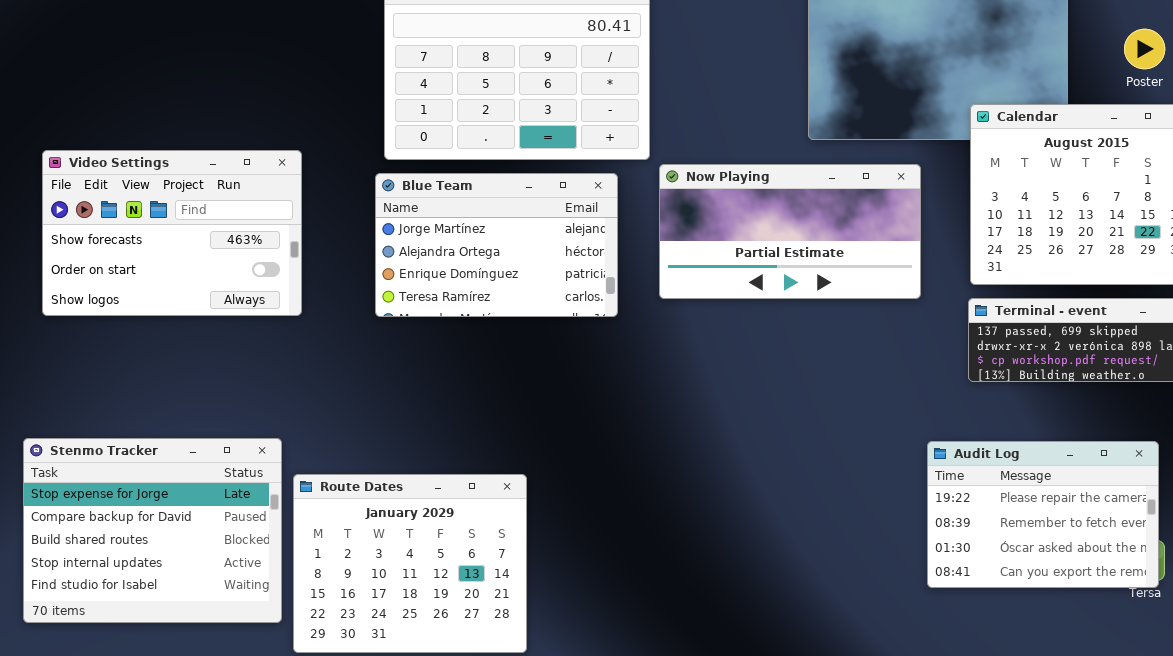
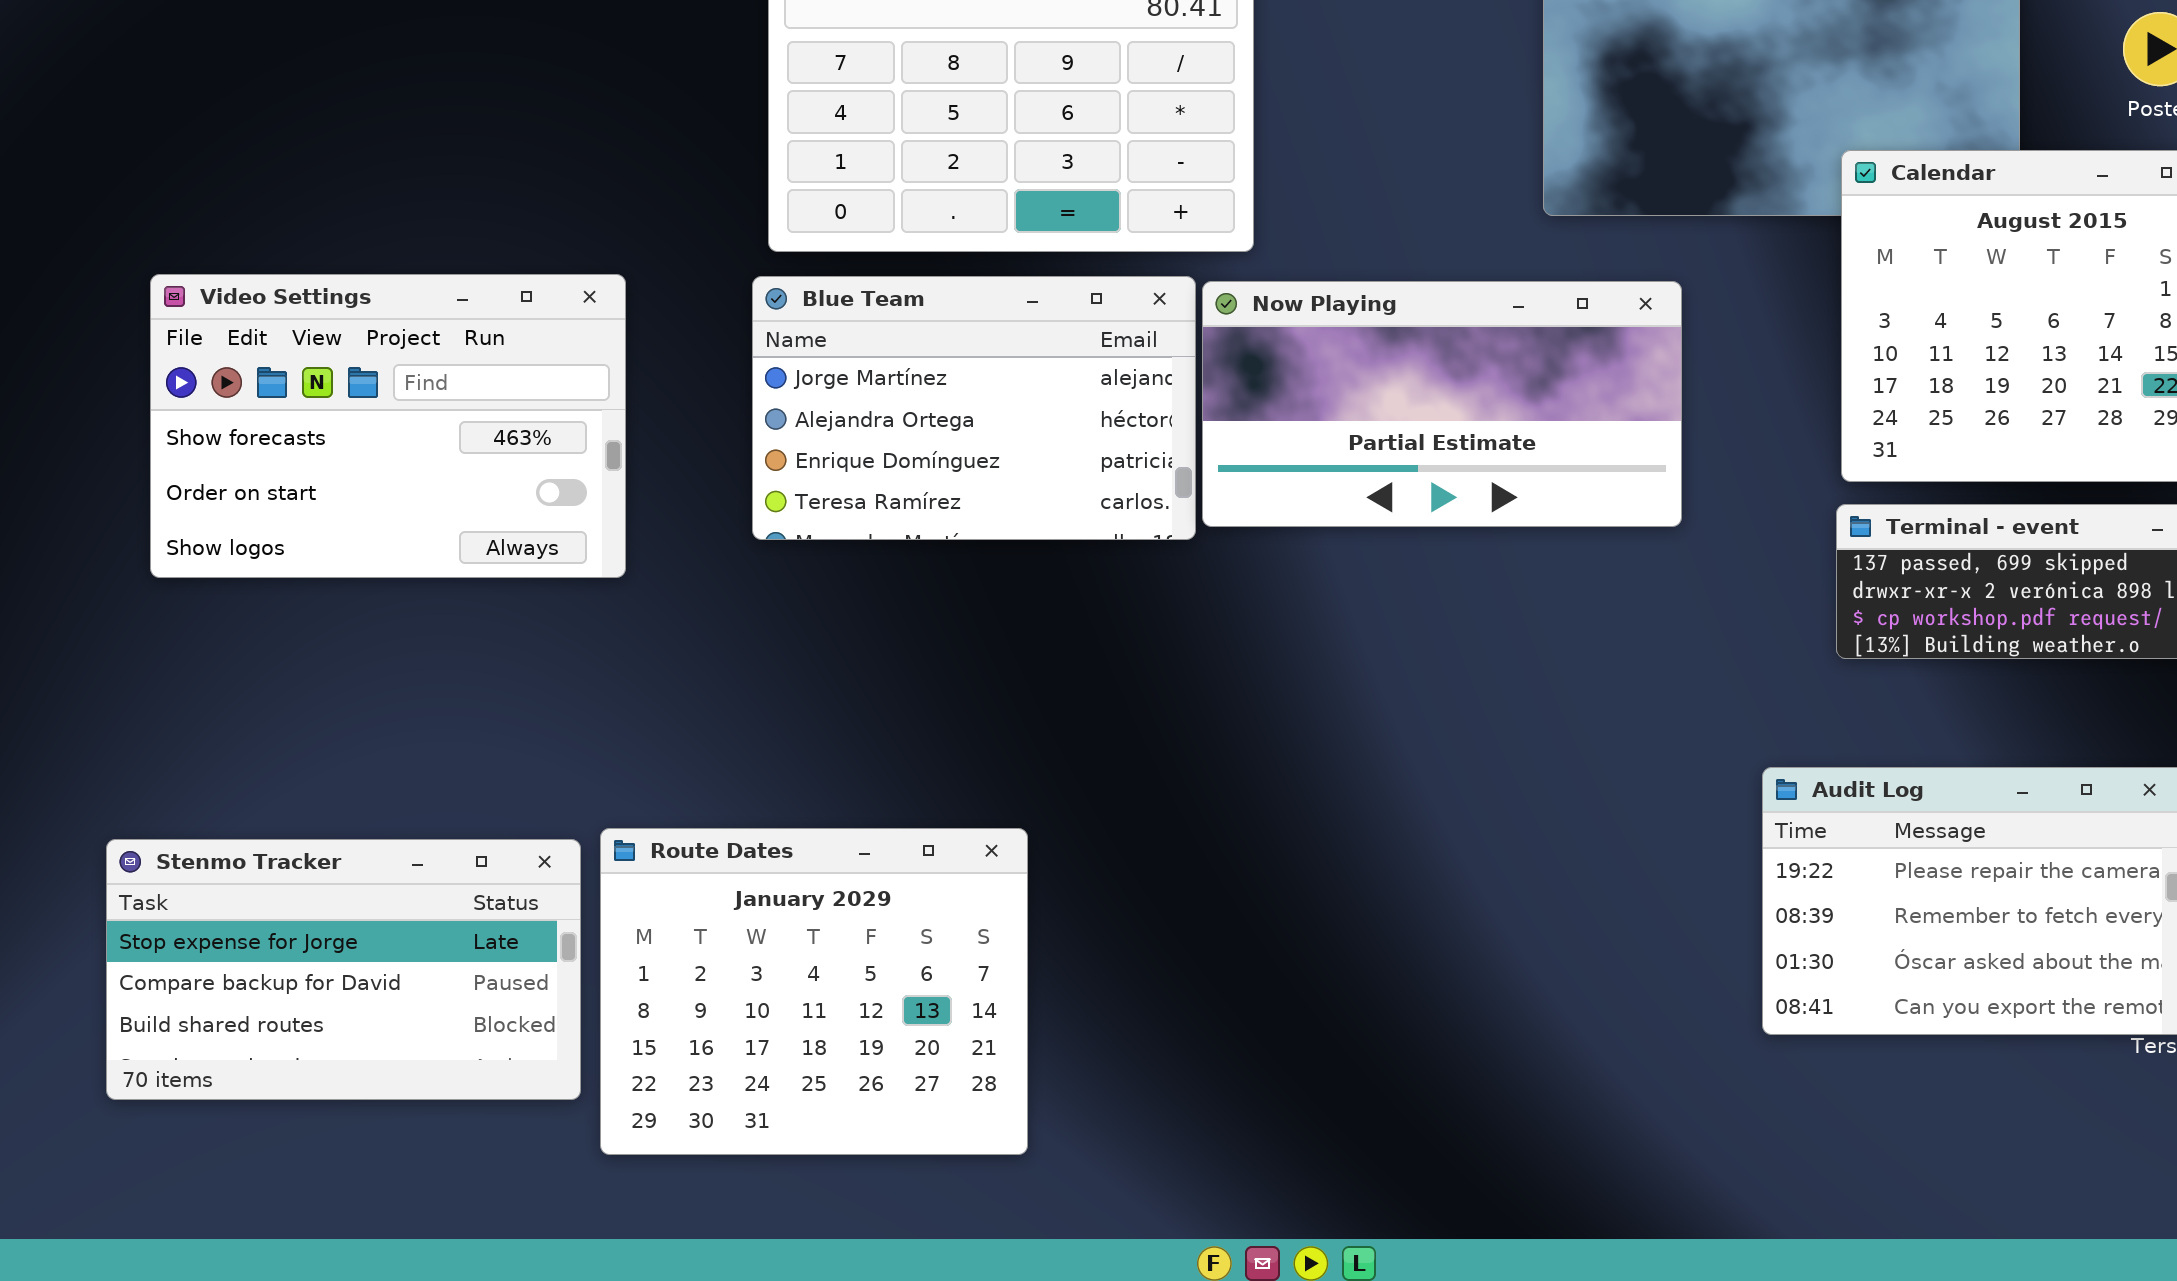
Video Settings: [42,150,302,316] -> [150,274,626,578], moved
Now Playing: [659,164,921,299] -> [1202,281,1682,527], moved
Stenmo Tracker: [23,438,282,623] -> [106,839,581,1100], resized

